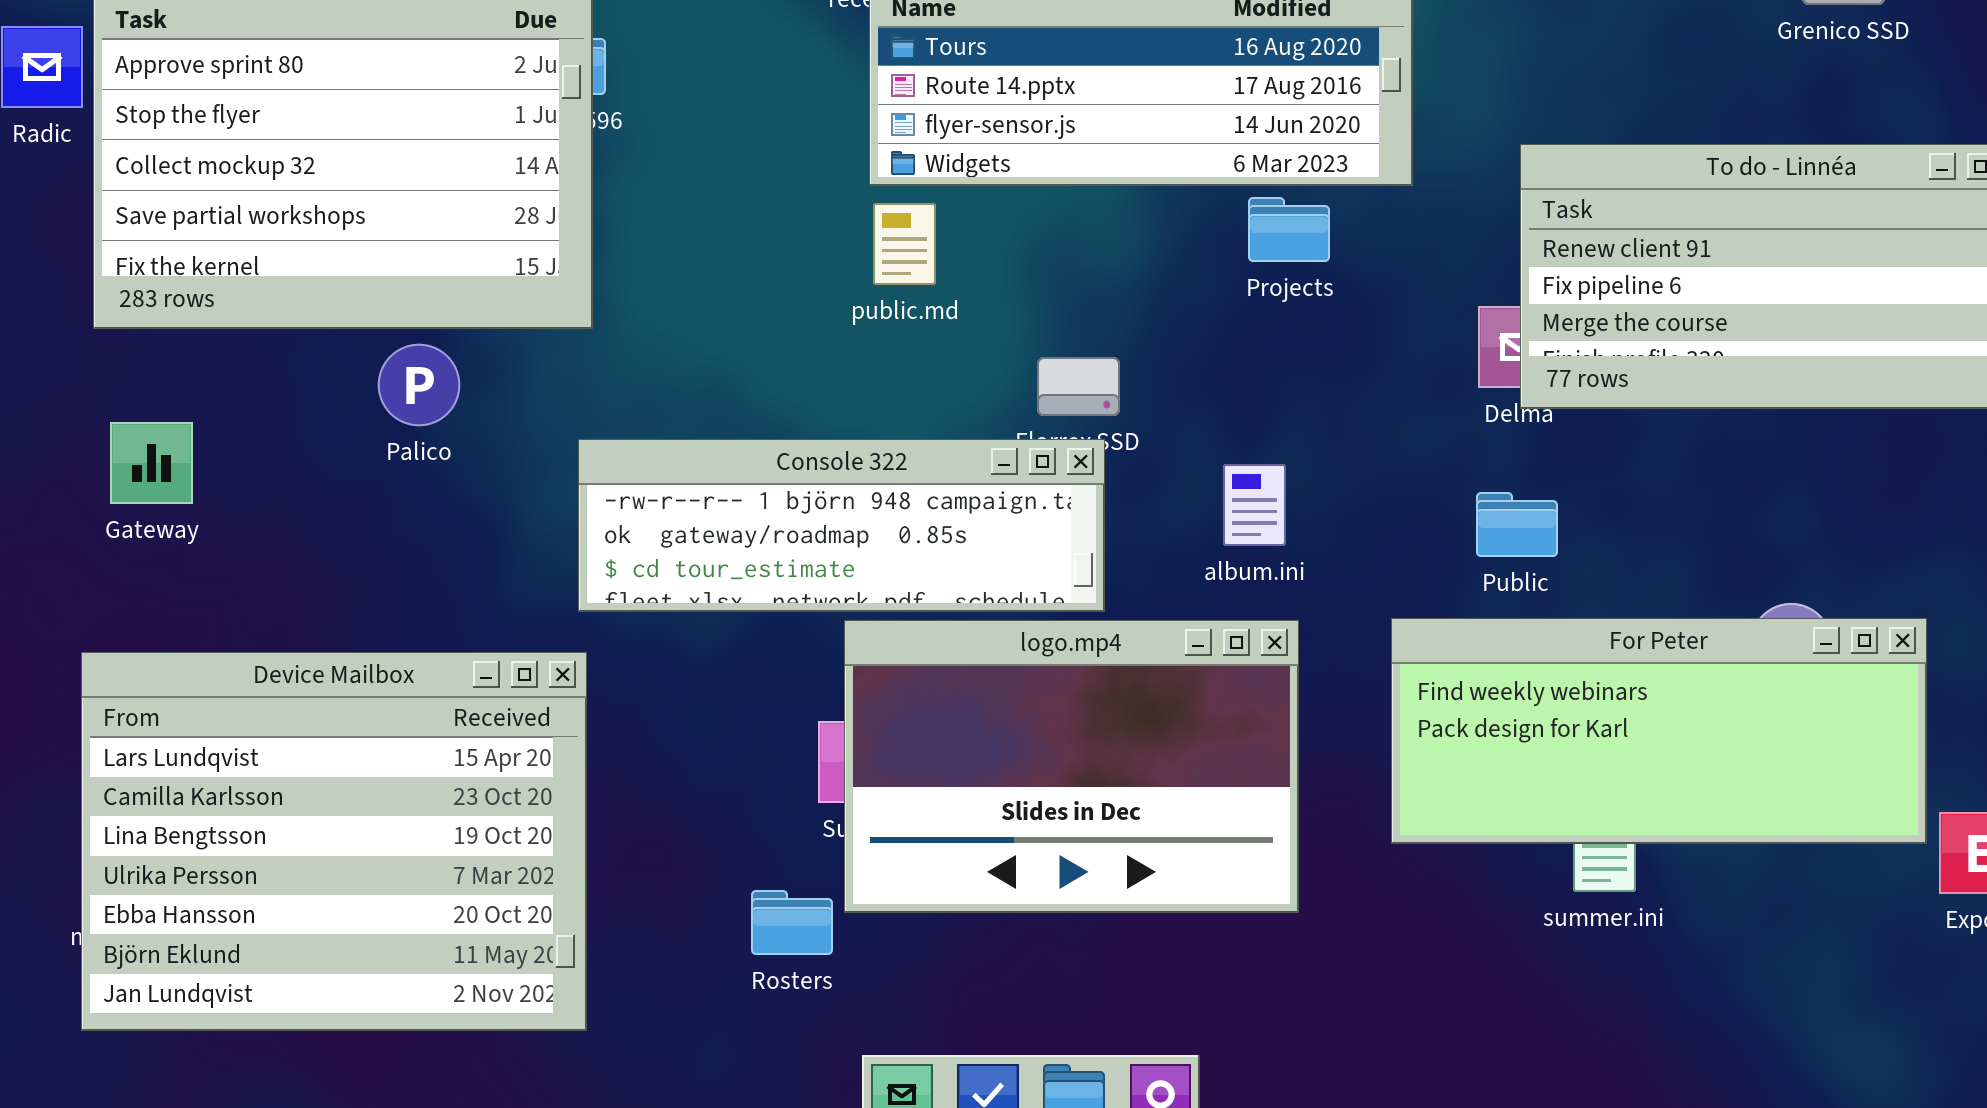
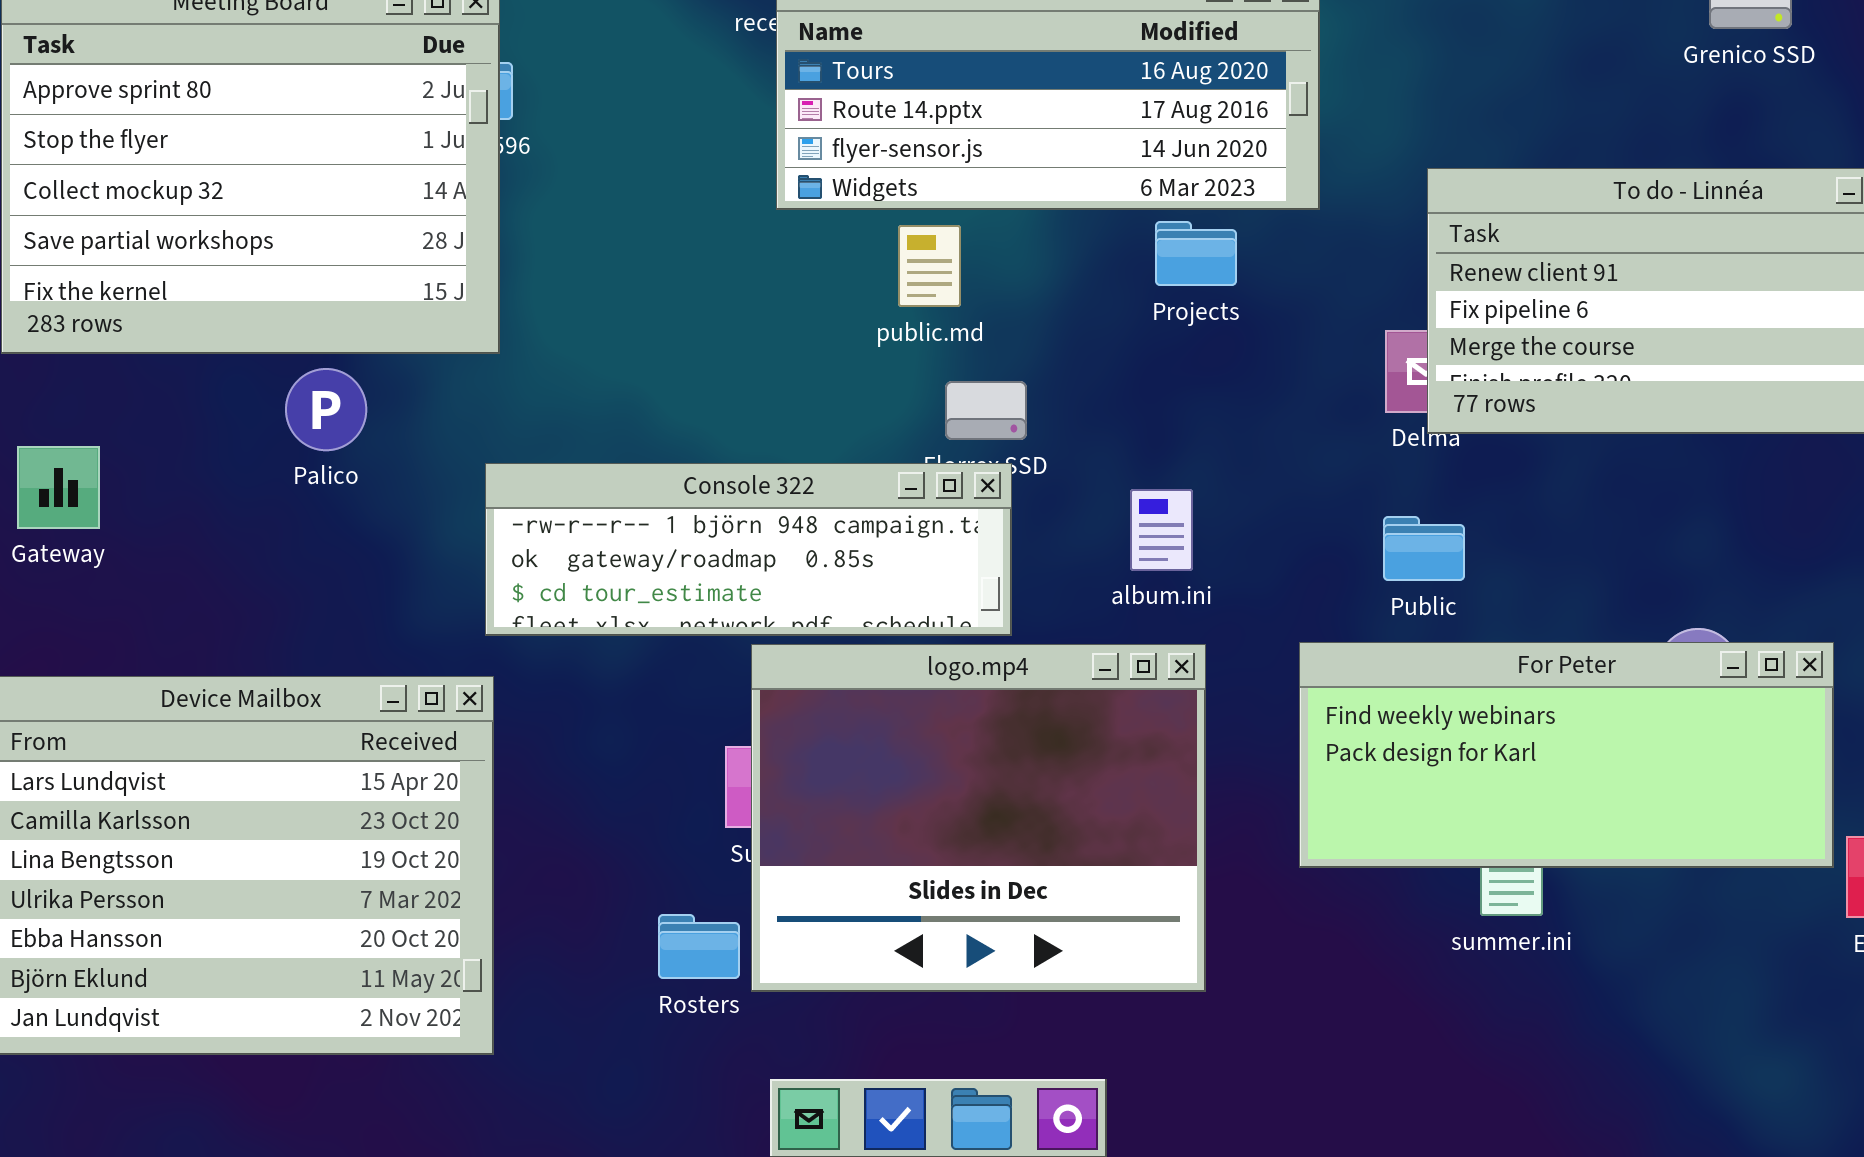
public.md: [873,203,936,285] -> [898,225,961,307], moved
logo.mp4: [844,620,1299,913] -> [751,644,1206,992], resized

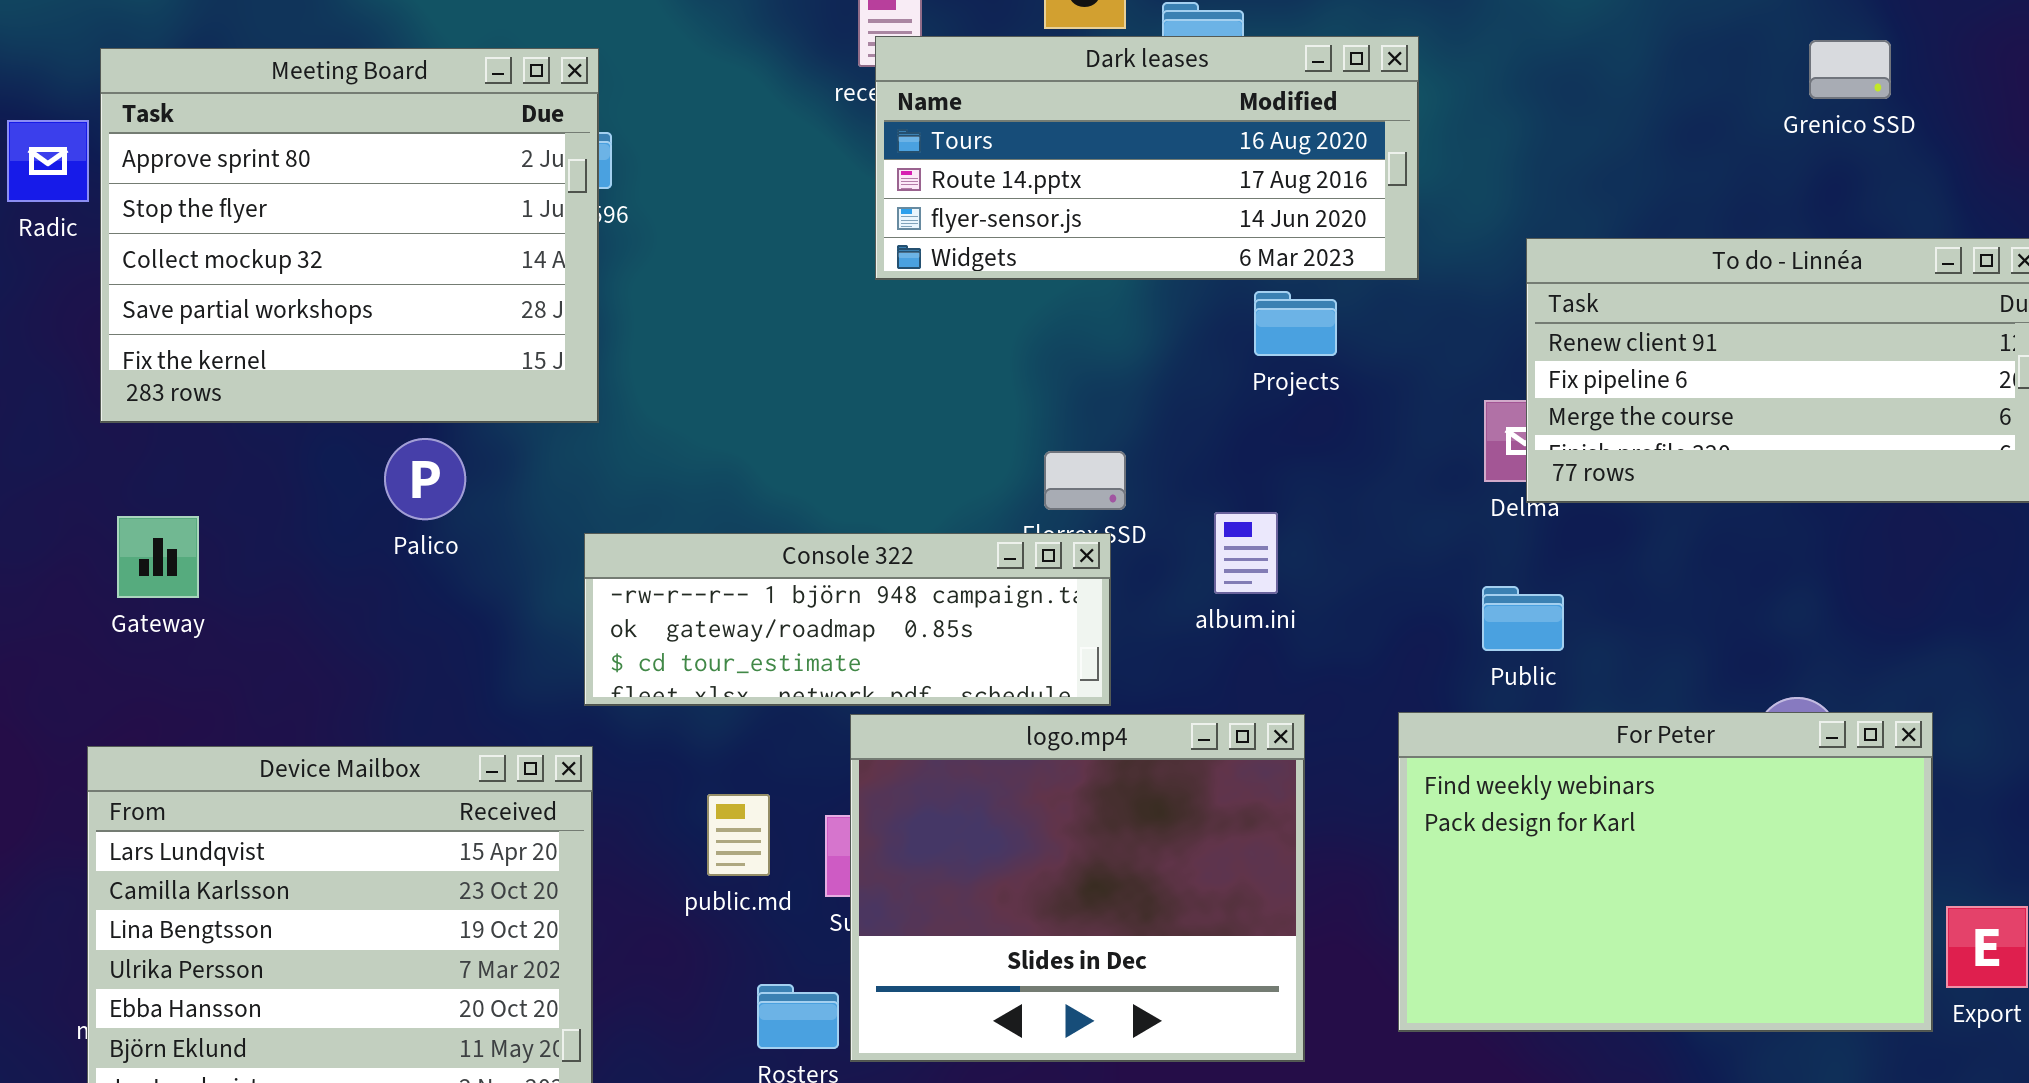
public.md: [898,225,961,307] -> [707,794,770,876], moved
album.ini: [1130,489,1193,571] -> [1214,512,1278,594], moved
For Peter: [1299,642,1834,868] -> [1398,712,1933,1032], resized

